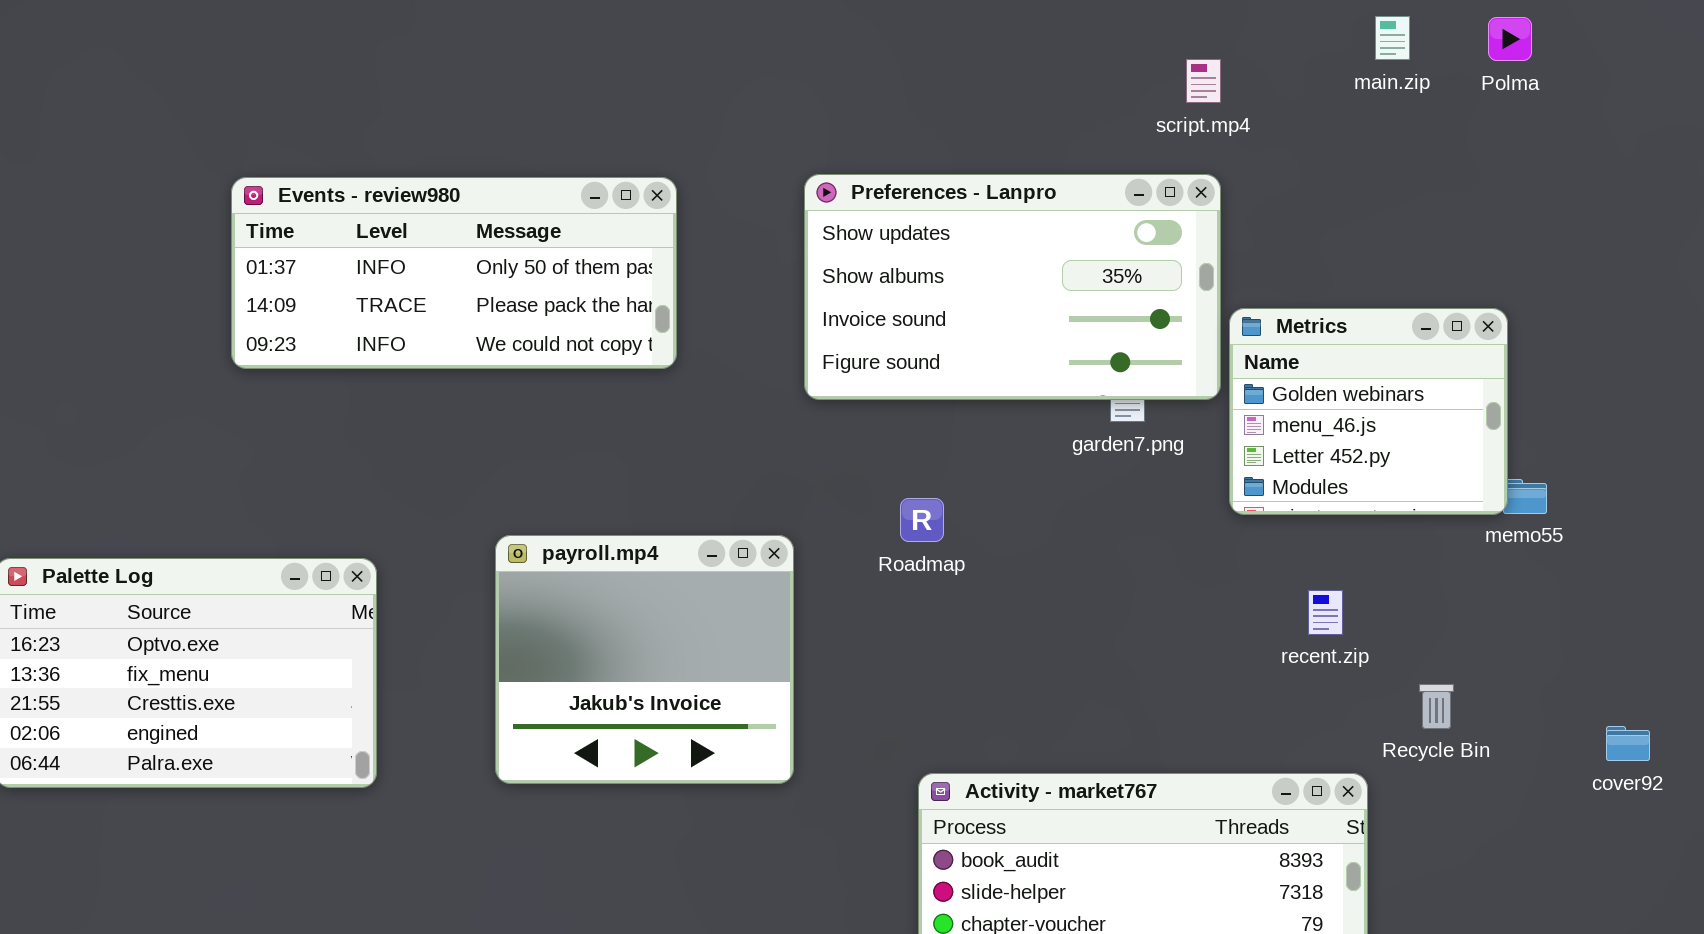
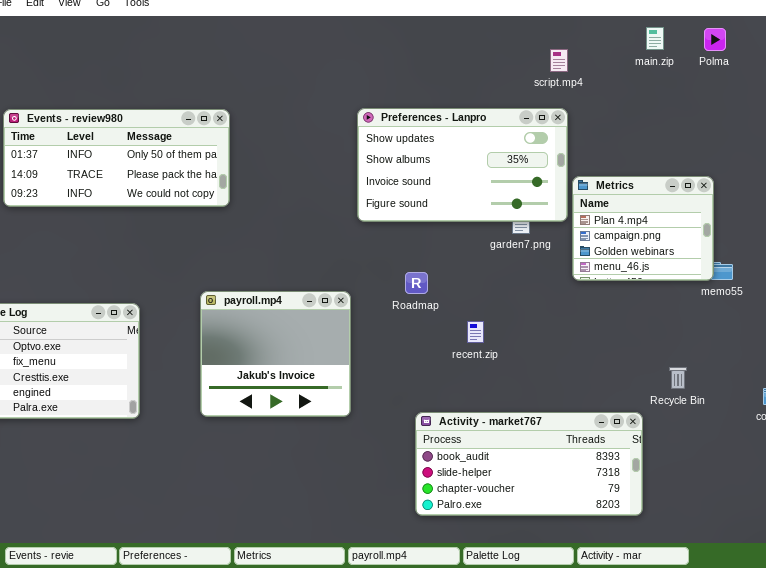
Events - review980: [231,177,677,369] -> [3,109,230,207], moved
Metrics: [1229,308,1508,515] -> [572,176,714,281], scrolled up 2 rows
recent.zip: [1308,590,1343,635] -> [467,321,484,343], moved

